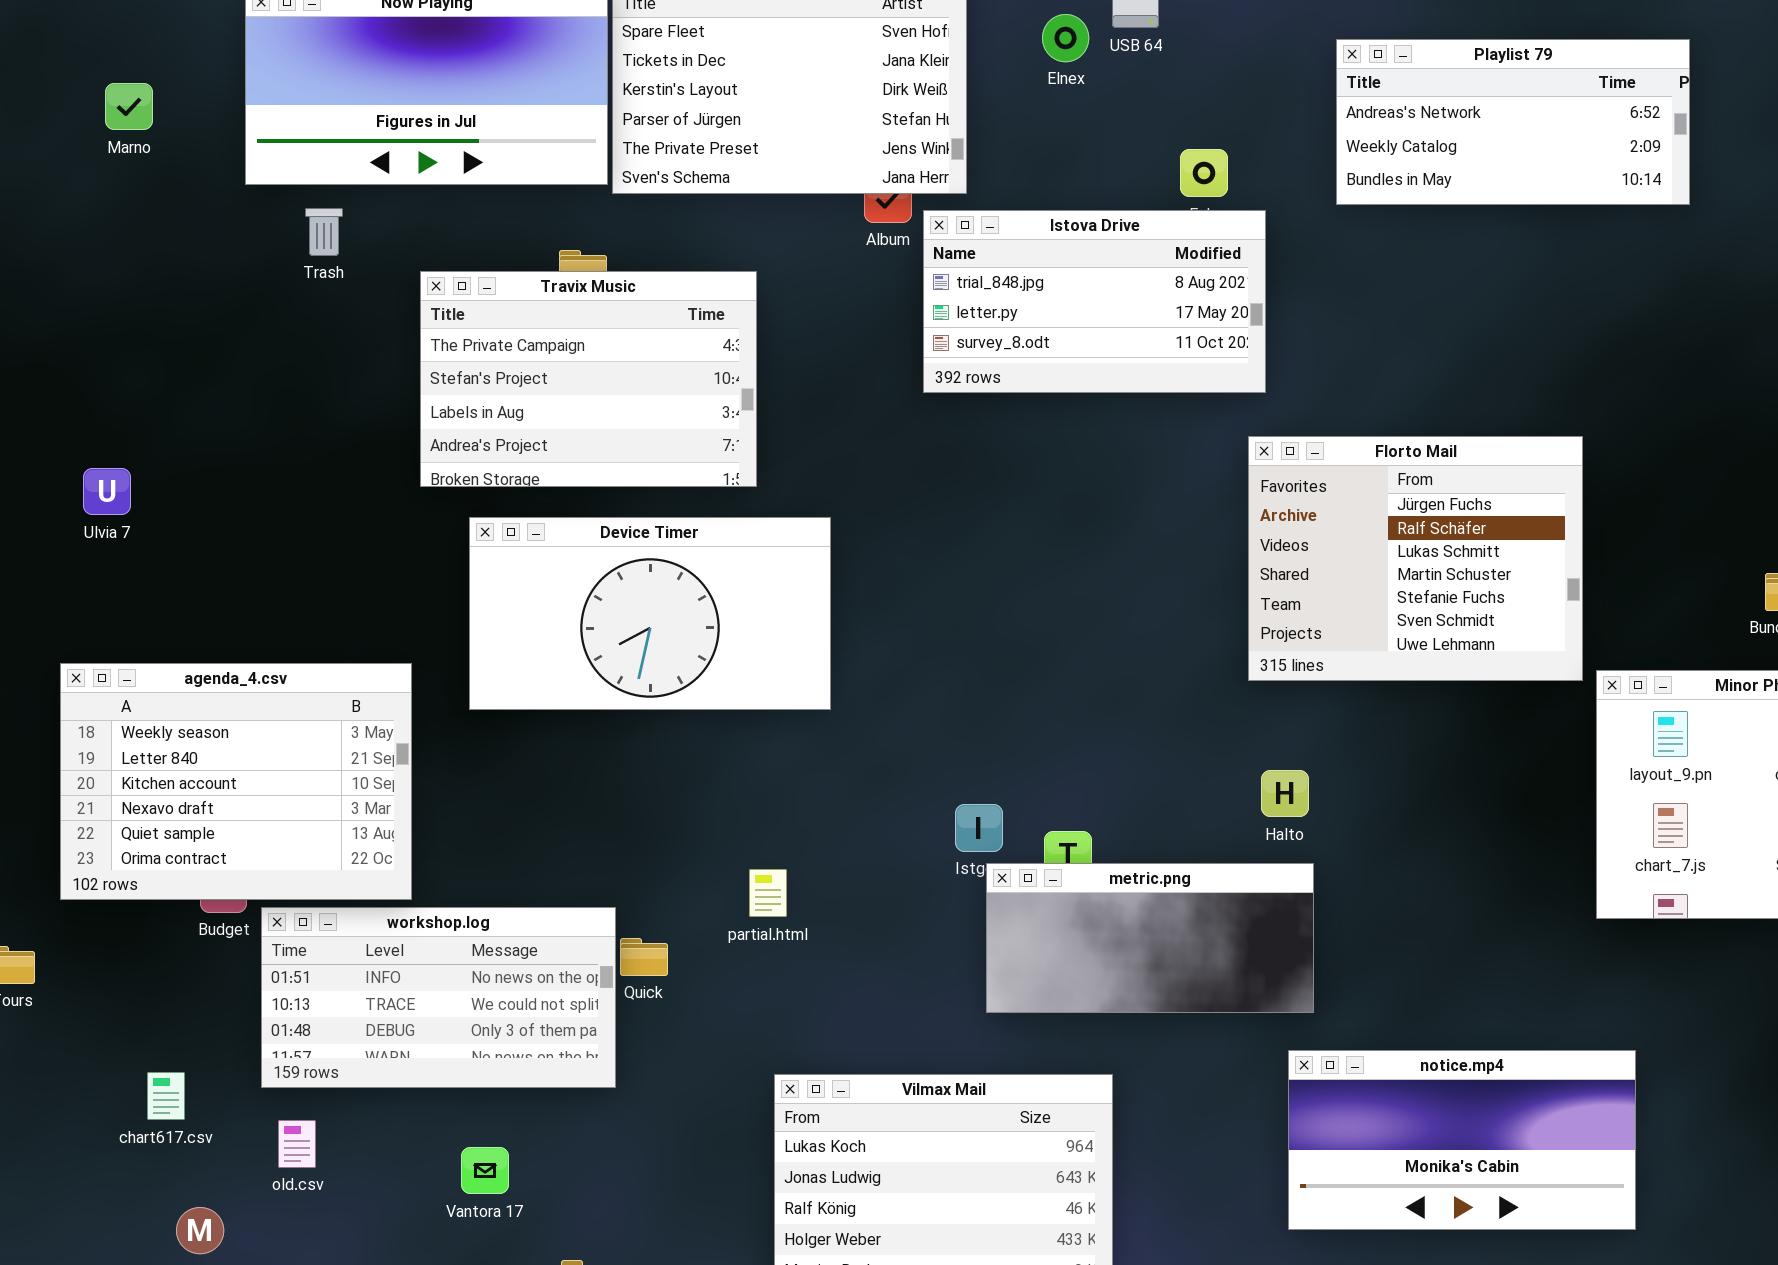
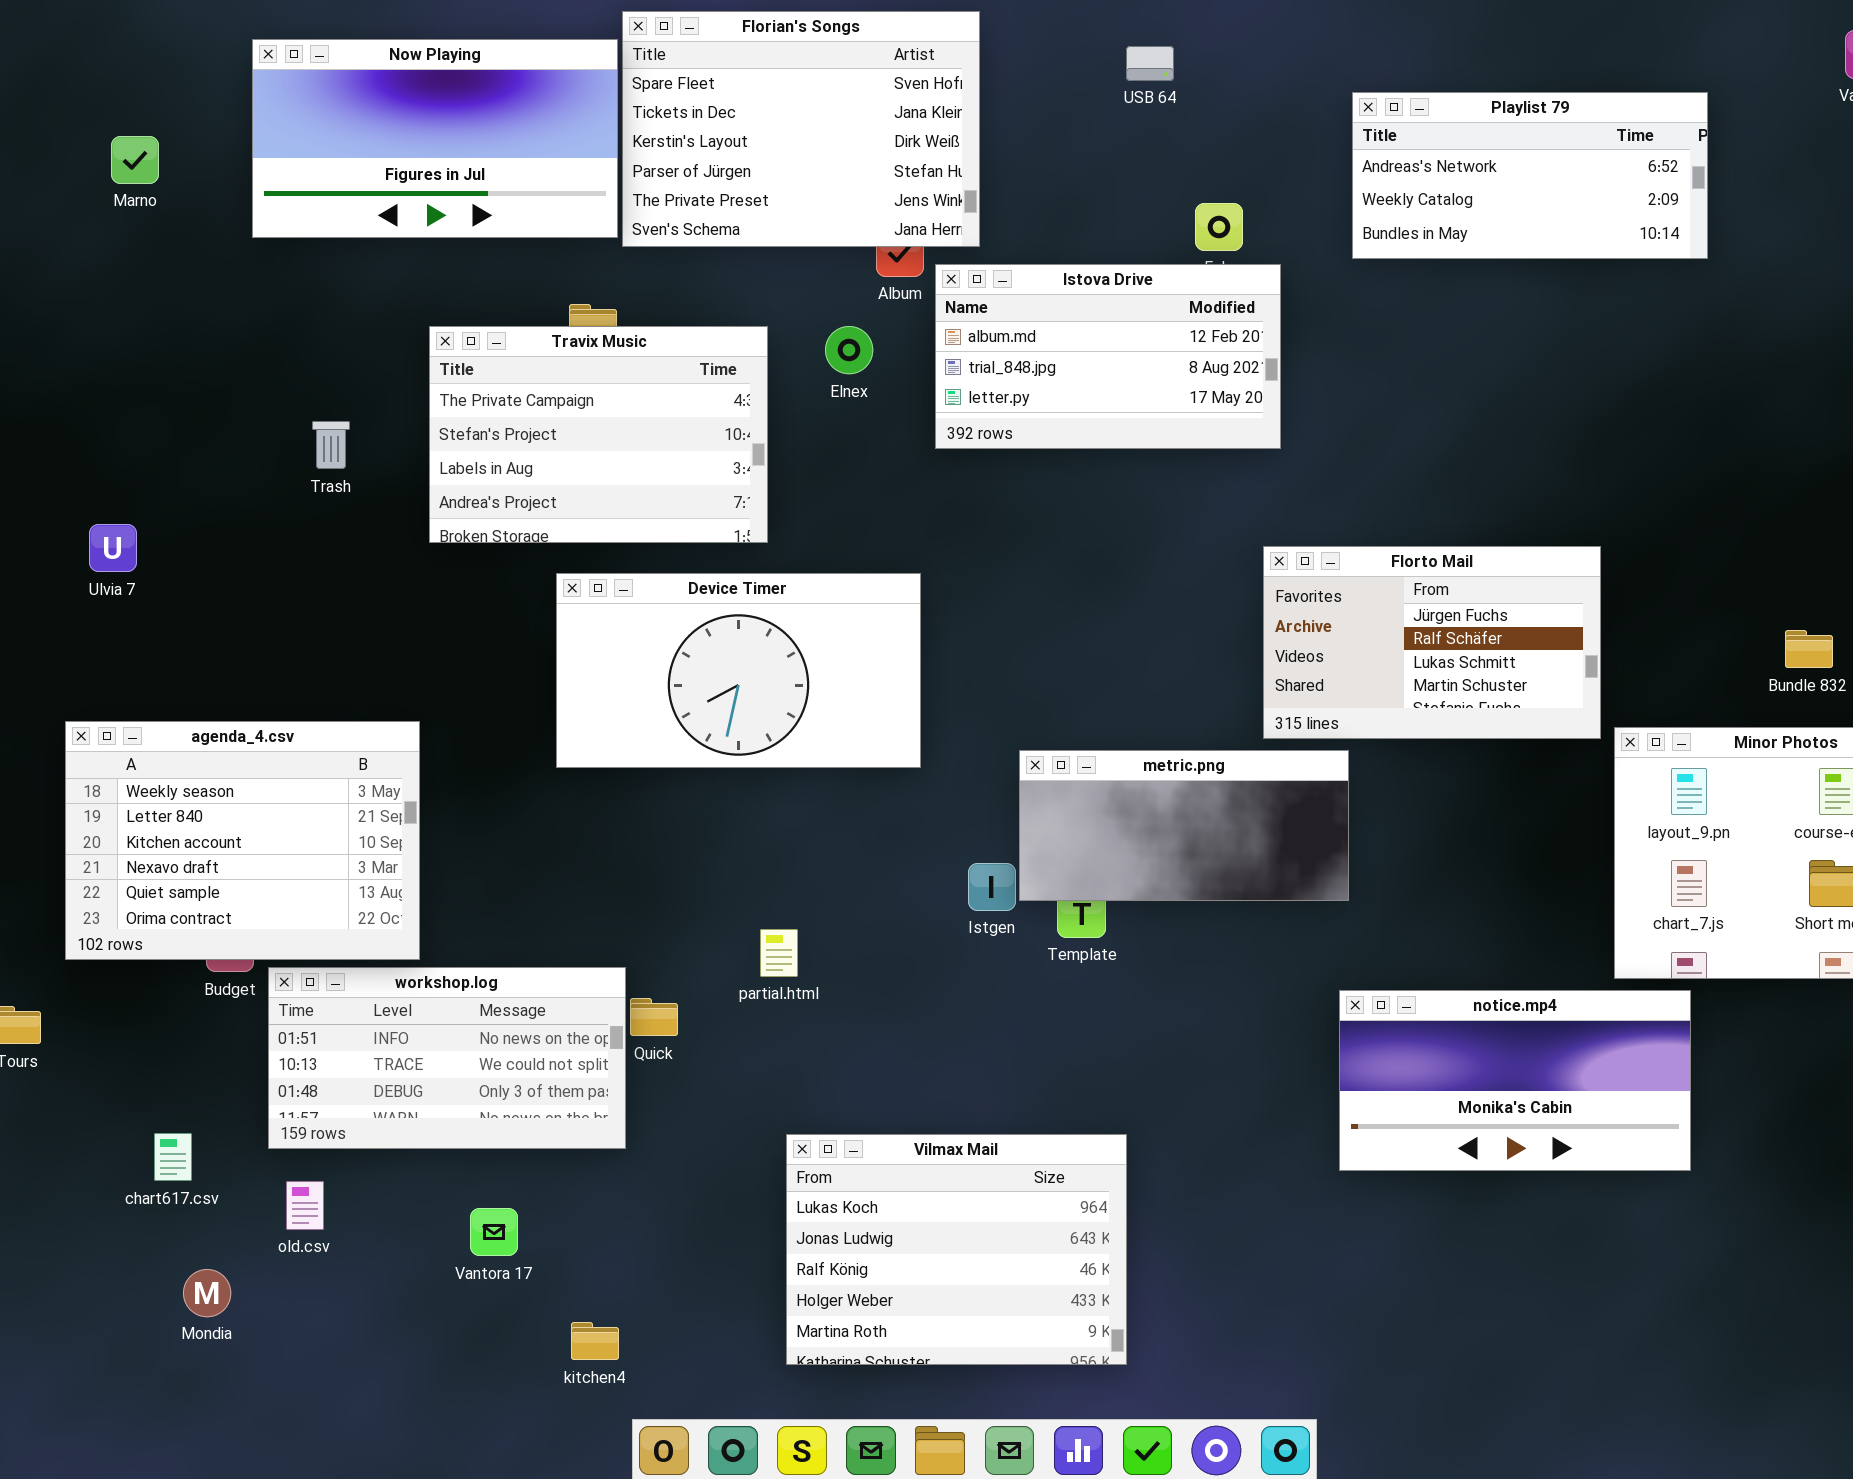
Elnex: [1042,14,1089,62] -> [825,326,873,374], moved
Trash: [305,208,343,256] -> [312,421,350,469], moved
Istova Drive: [923,210,1266,393] -> [935,264,1281,449], scrolled up 1 row
Florto Mail: [1248,436,1583,681] -> [1263,546,1601,739], resized
Device Timer: [469,517,831,710] -> [556,573,921,768], moved
metric.png: [986,863,1314,1013] -> [1019,750,1349,901], moved
notice.mp4: [1288,1050,1636,1230] -> [1339,990,1691,1171], moved

